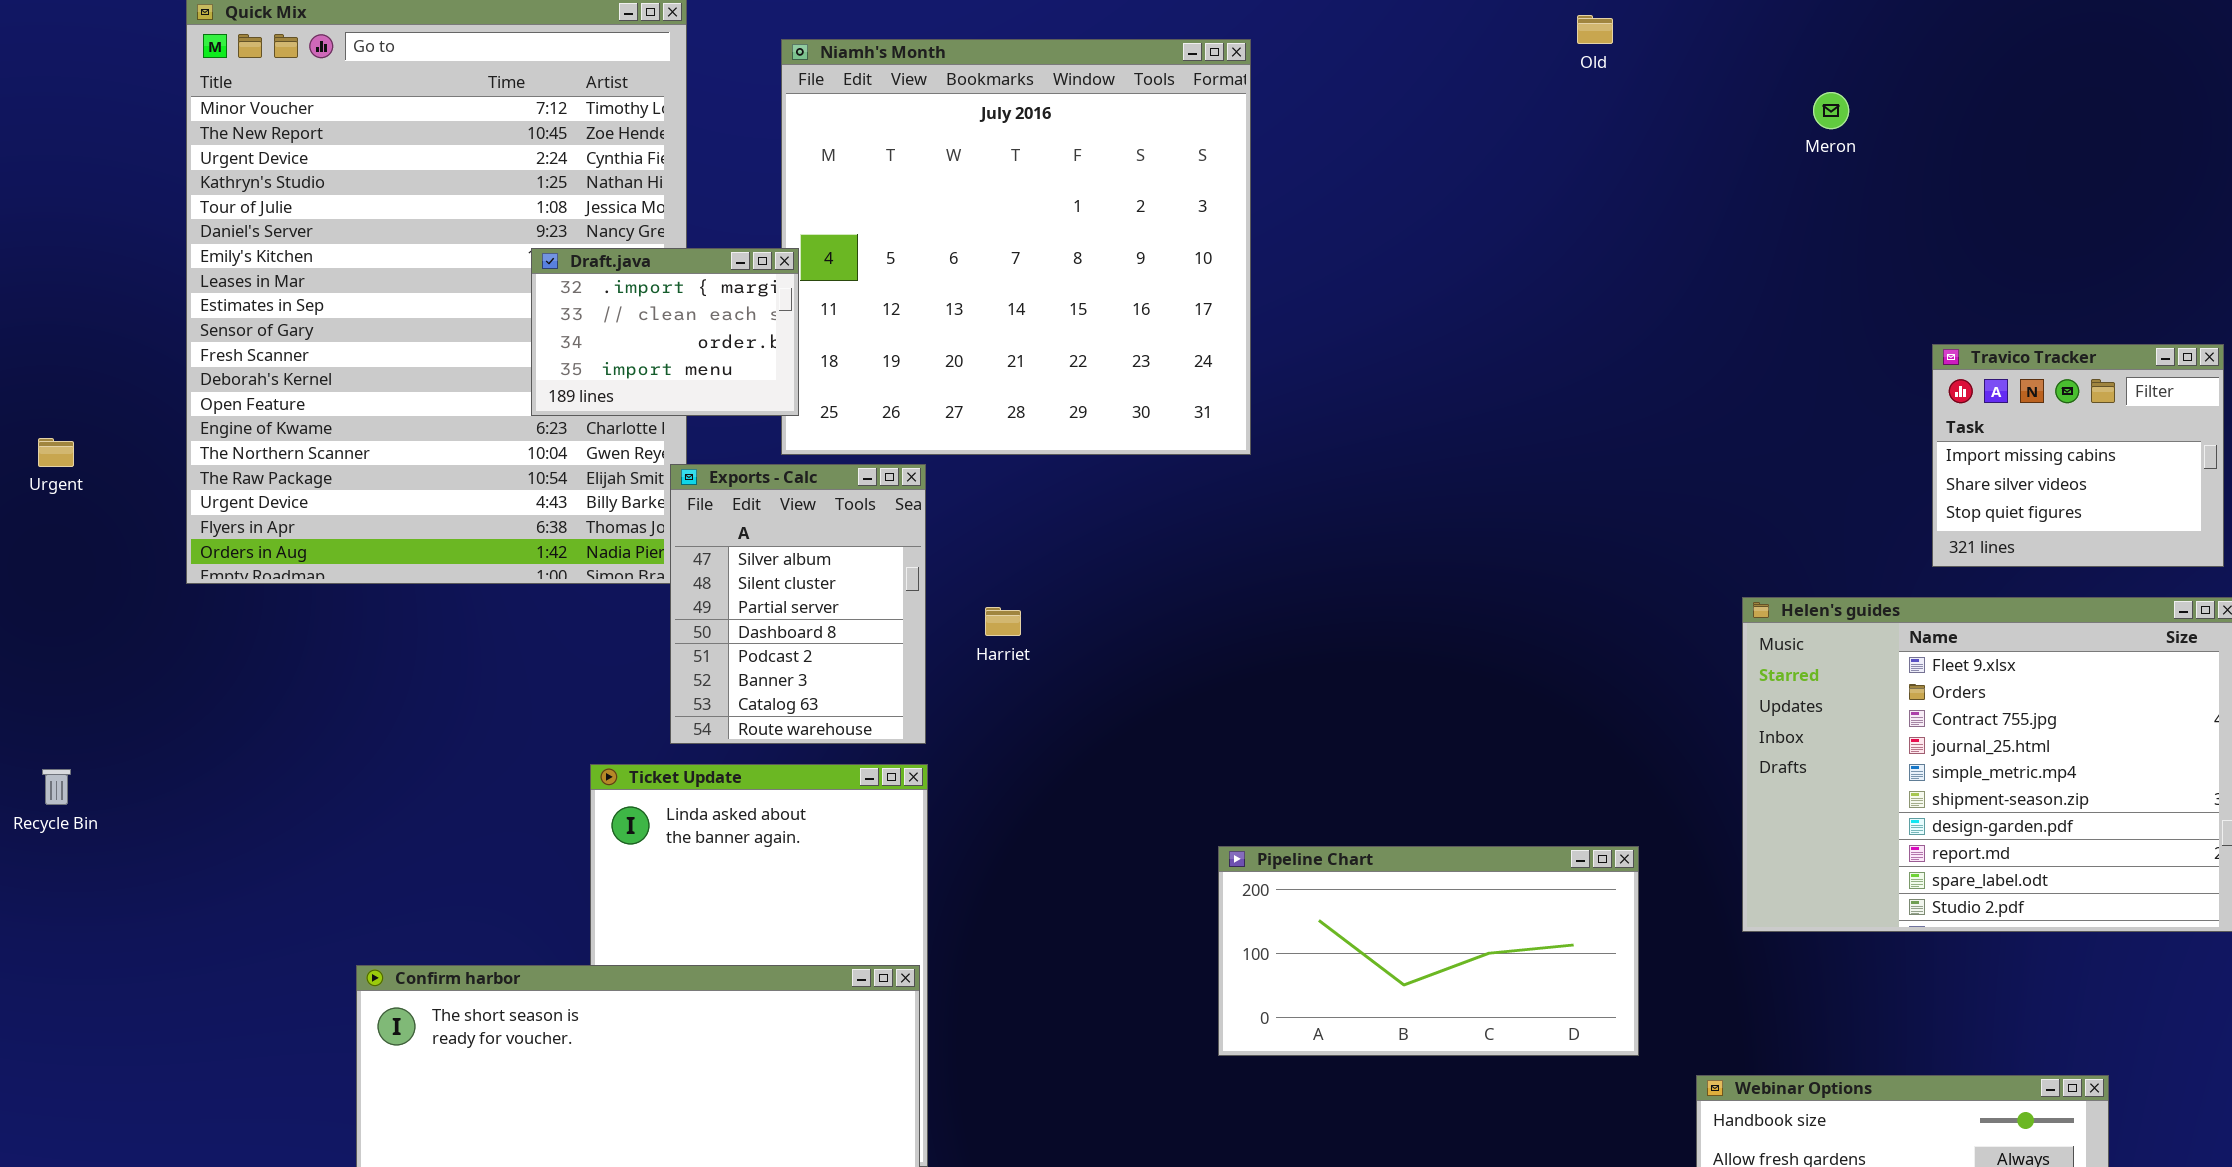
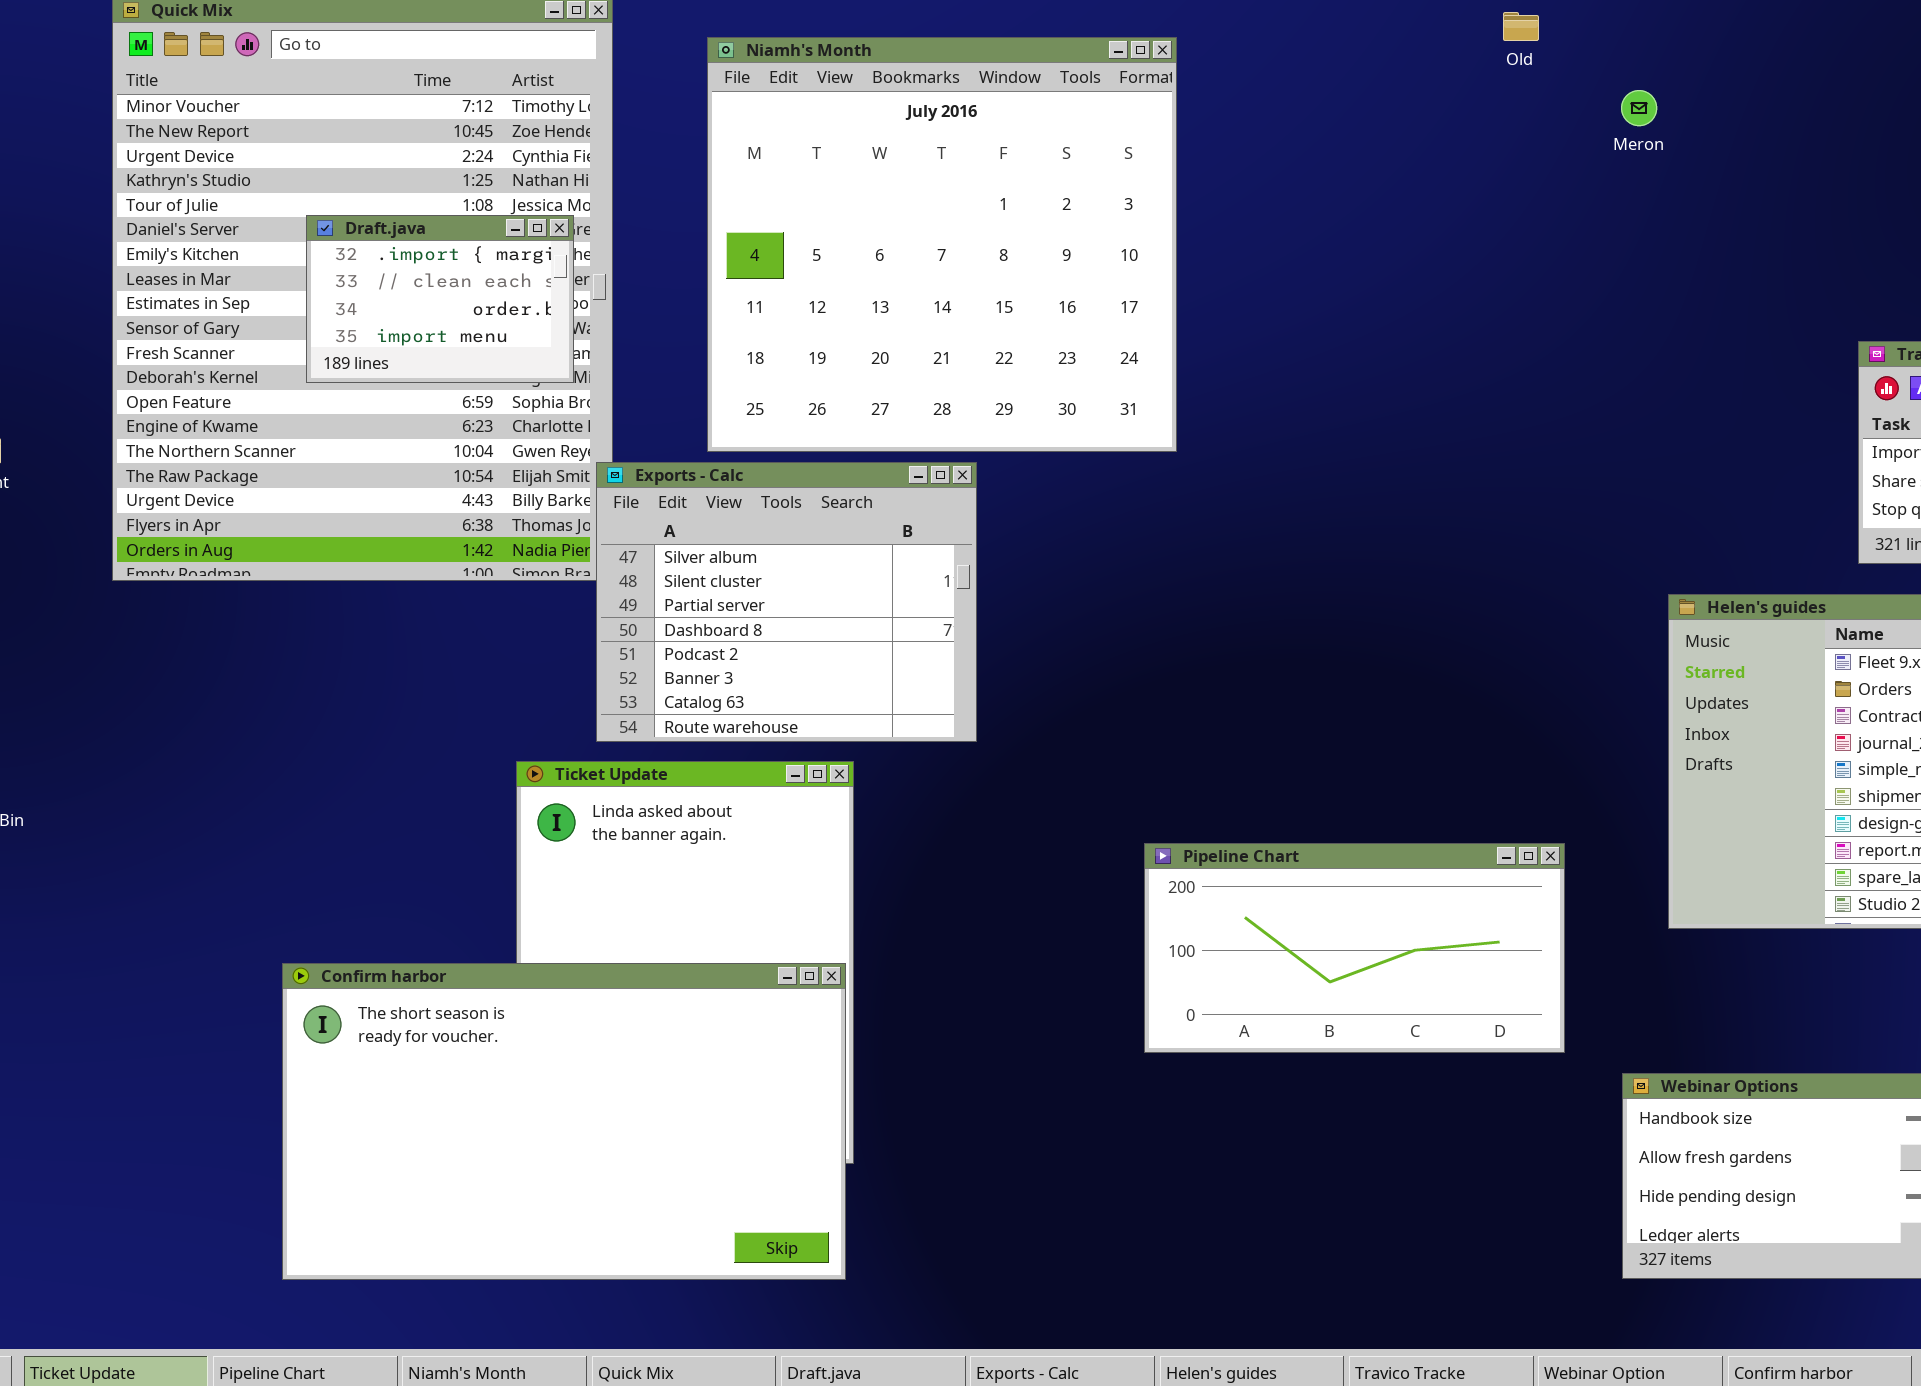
Meron: [1813,92,1849,129] -> [1621,90,1657,126], moved
Draft.java: [531,248,799,416] -> [306,215,574,383], moved
Exports - Calc: [670,464,926,744] -> [596,462,977,742], resized

